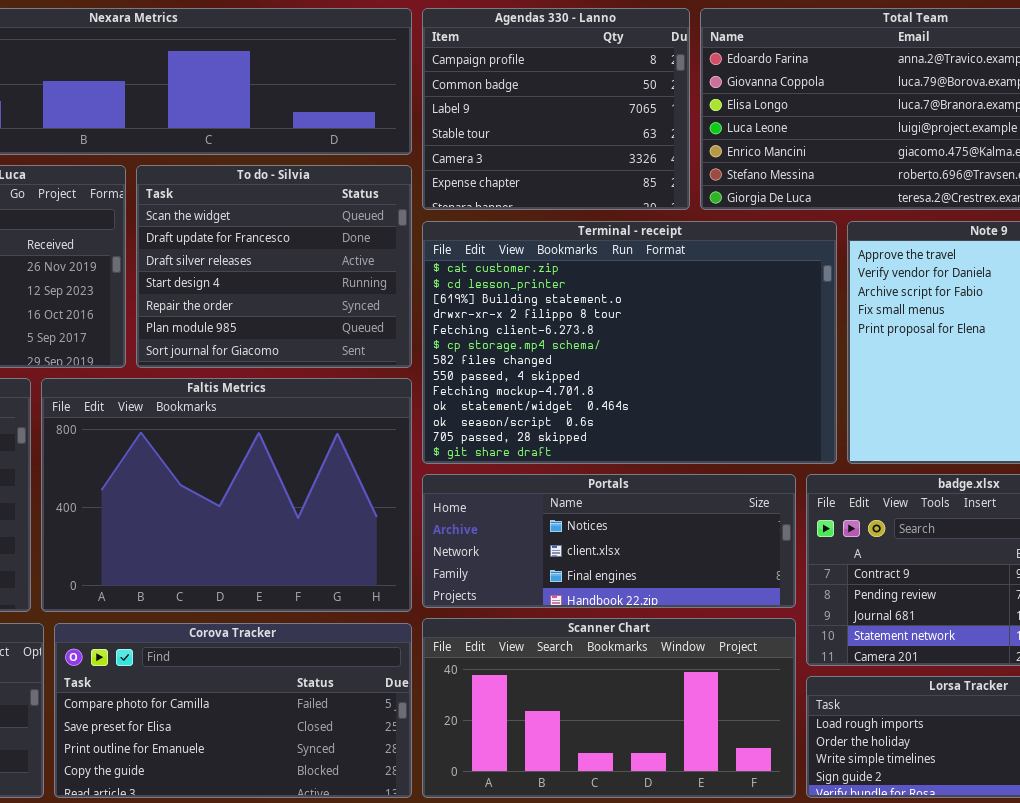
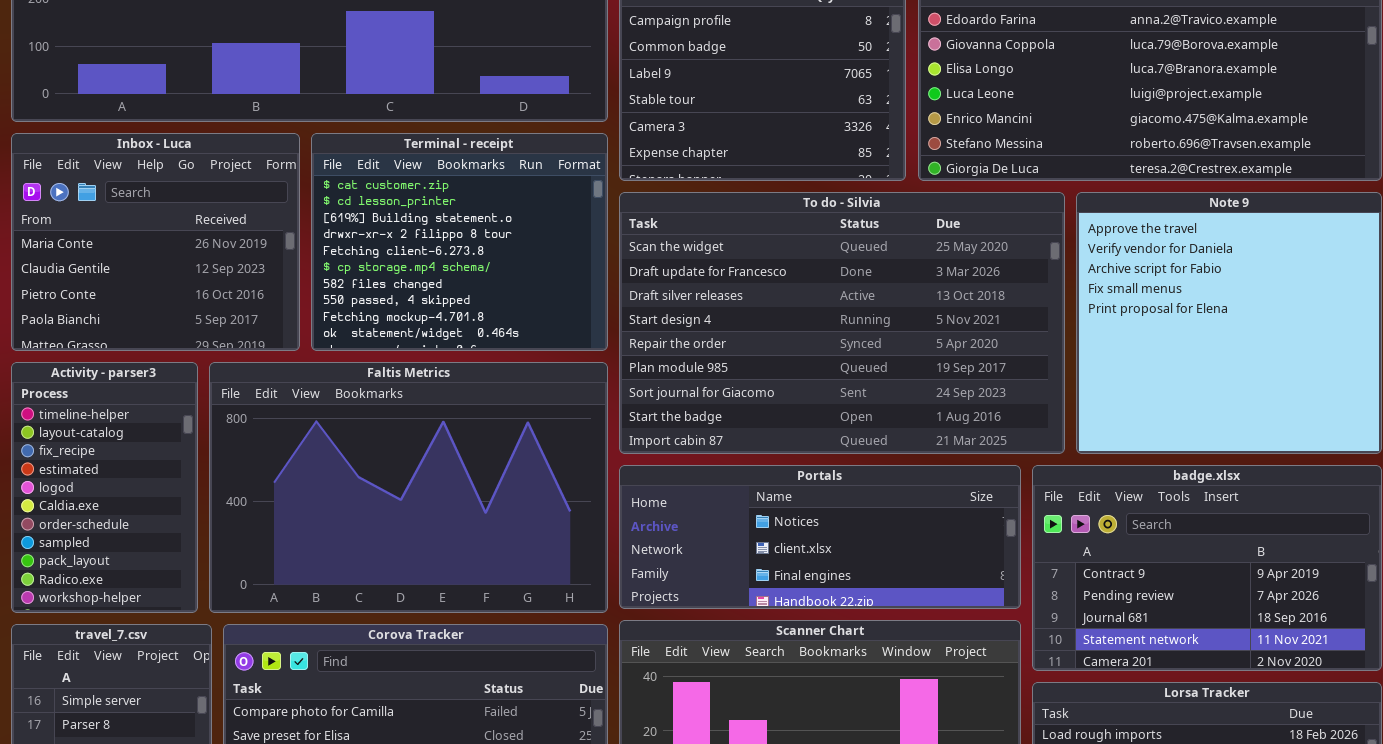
To do - Silvia: [136,165,412,368] -> [619,192,1065,454], moved, resized
Terminal - receipt: [422,221,837,464] -> [311,133,608,351], moved, resized

